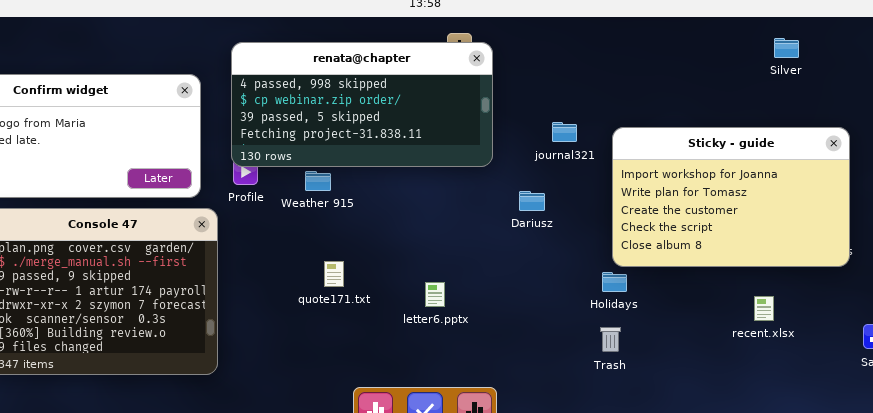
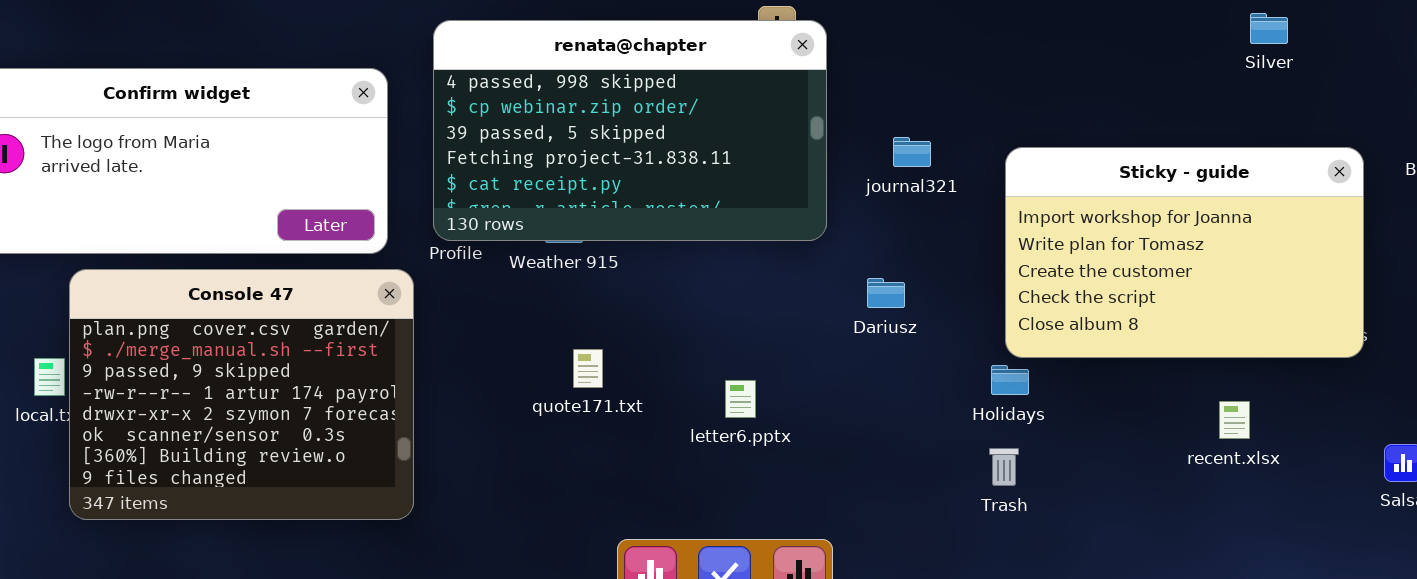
renata@chapter: [231,42,493,167] -> [433,20,827,241], resized
journal321: [552,122,577,142] -> [893,137,931,167], moved
Dariusz: [519,191,545,211] -> [867,278,905,308], moved

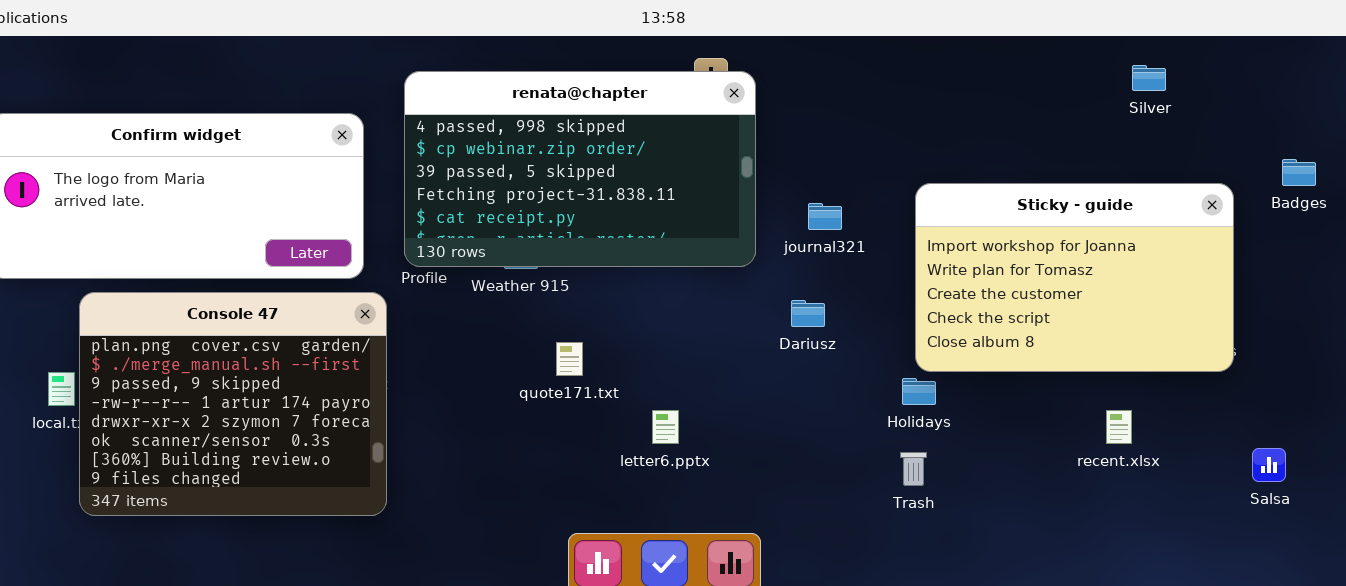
journal321: [893,137,931,167] -> [808,203,842,230], moved
quote171.txt: [573,349,603,388] -> [556,342,583,376], moved
letter6.pptx: [725,380,756,418] -> [652,410,679,444], moved

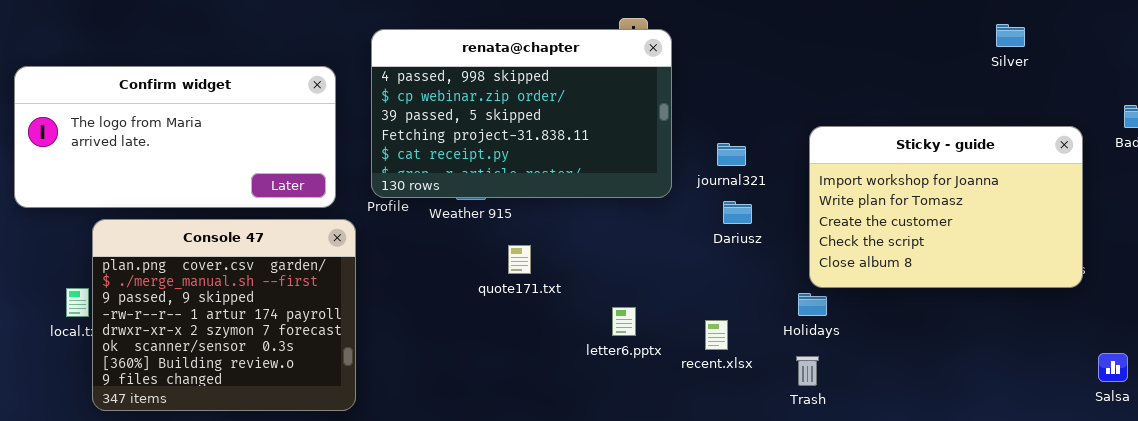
Dariusz: [791,300,825,327] -> [723,201,752,224], moved
quote171.txt: [556,342,583,376] -> [508,245,531,274], moved
letter6.pptx: [652,410,679,444] -> [612,307,636,336], moved
recent.xlsx: [1106,410,1132,444] -> [705,320,728,350], moved

